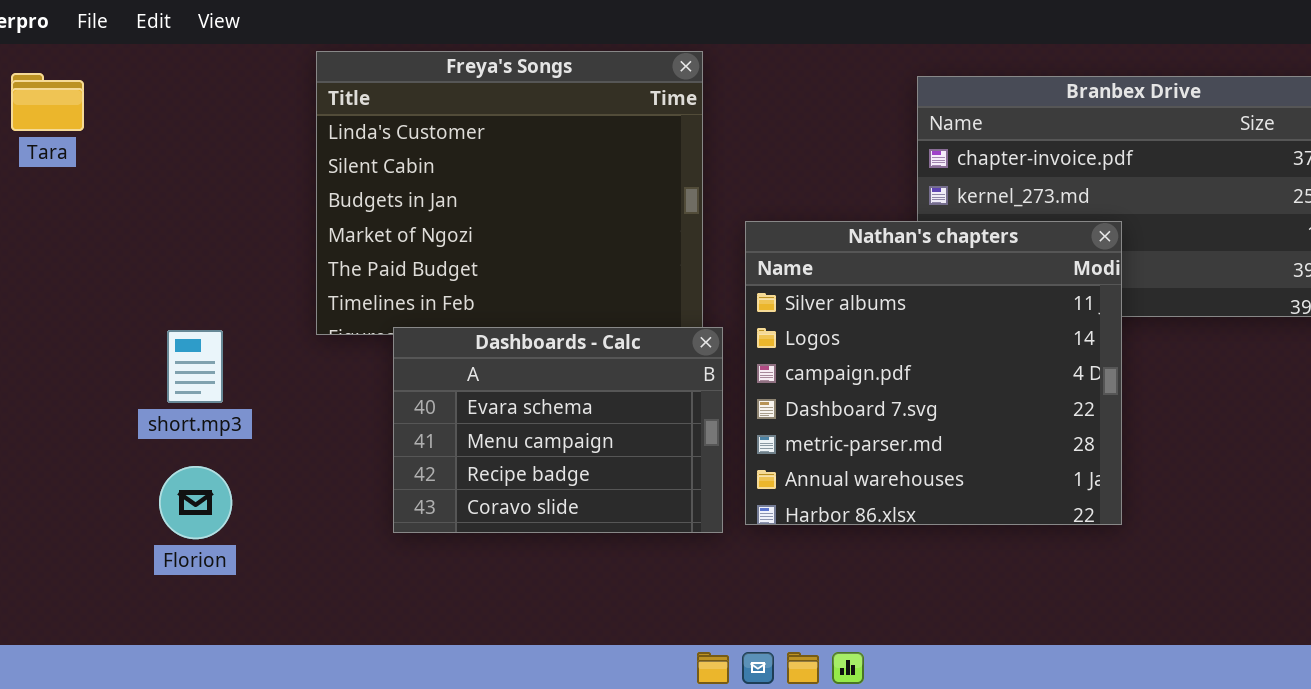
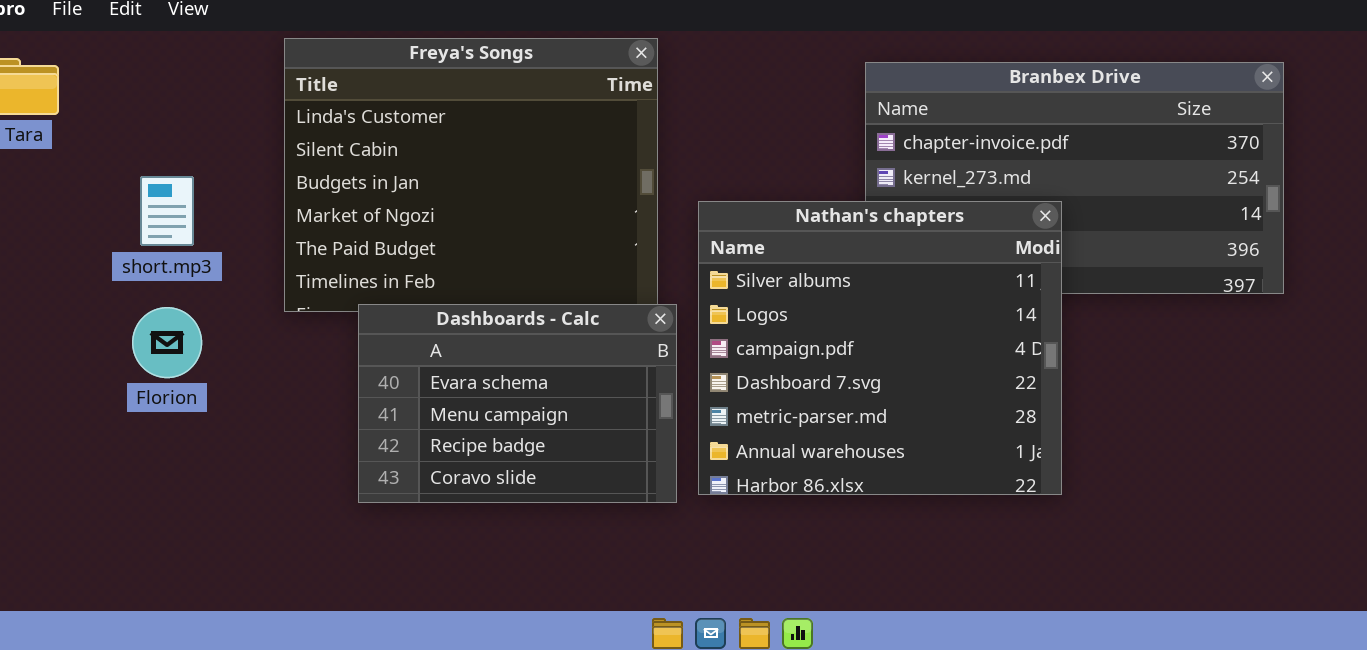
short.mp3: [167,330,223,403] -> [140,176,194,246], moved
Florion: [159,466,232,539] -> [132,307,202,378], moved

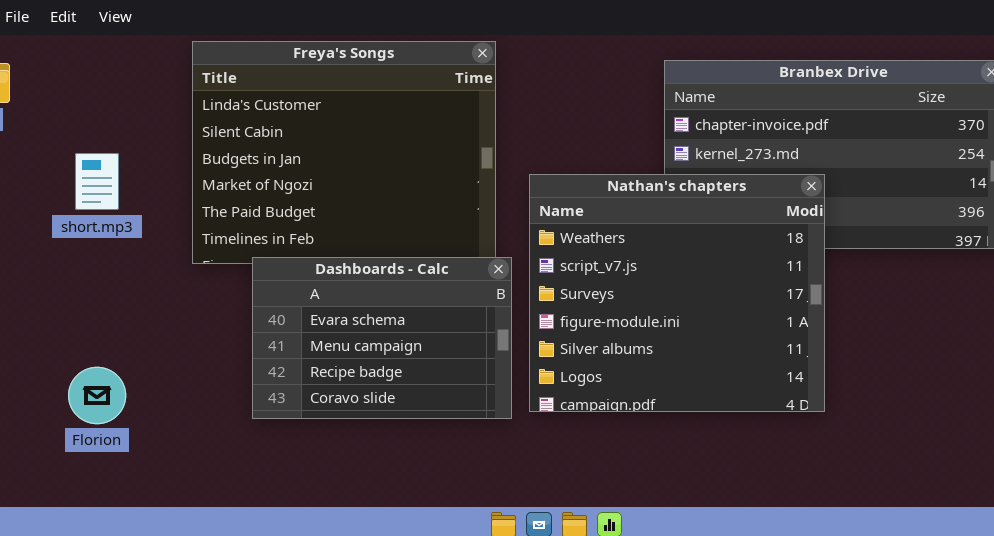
Nathan's chapters: [698,201,1062,495] -> [529,174,825,412], scrolled up 4 rows
Florion: [132,307,202,378] -> [68,367,126,424], moved

